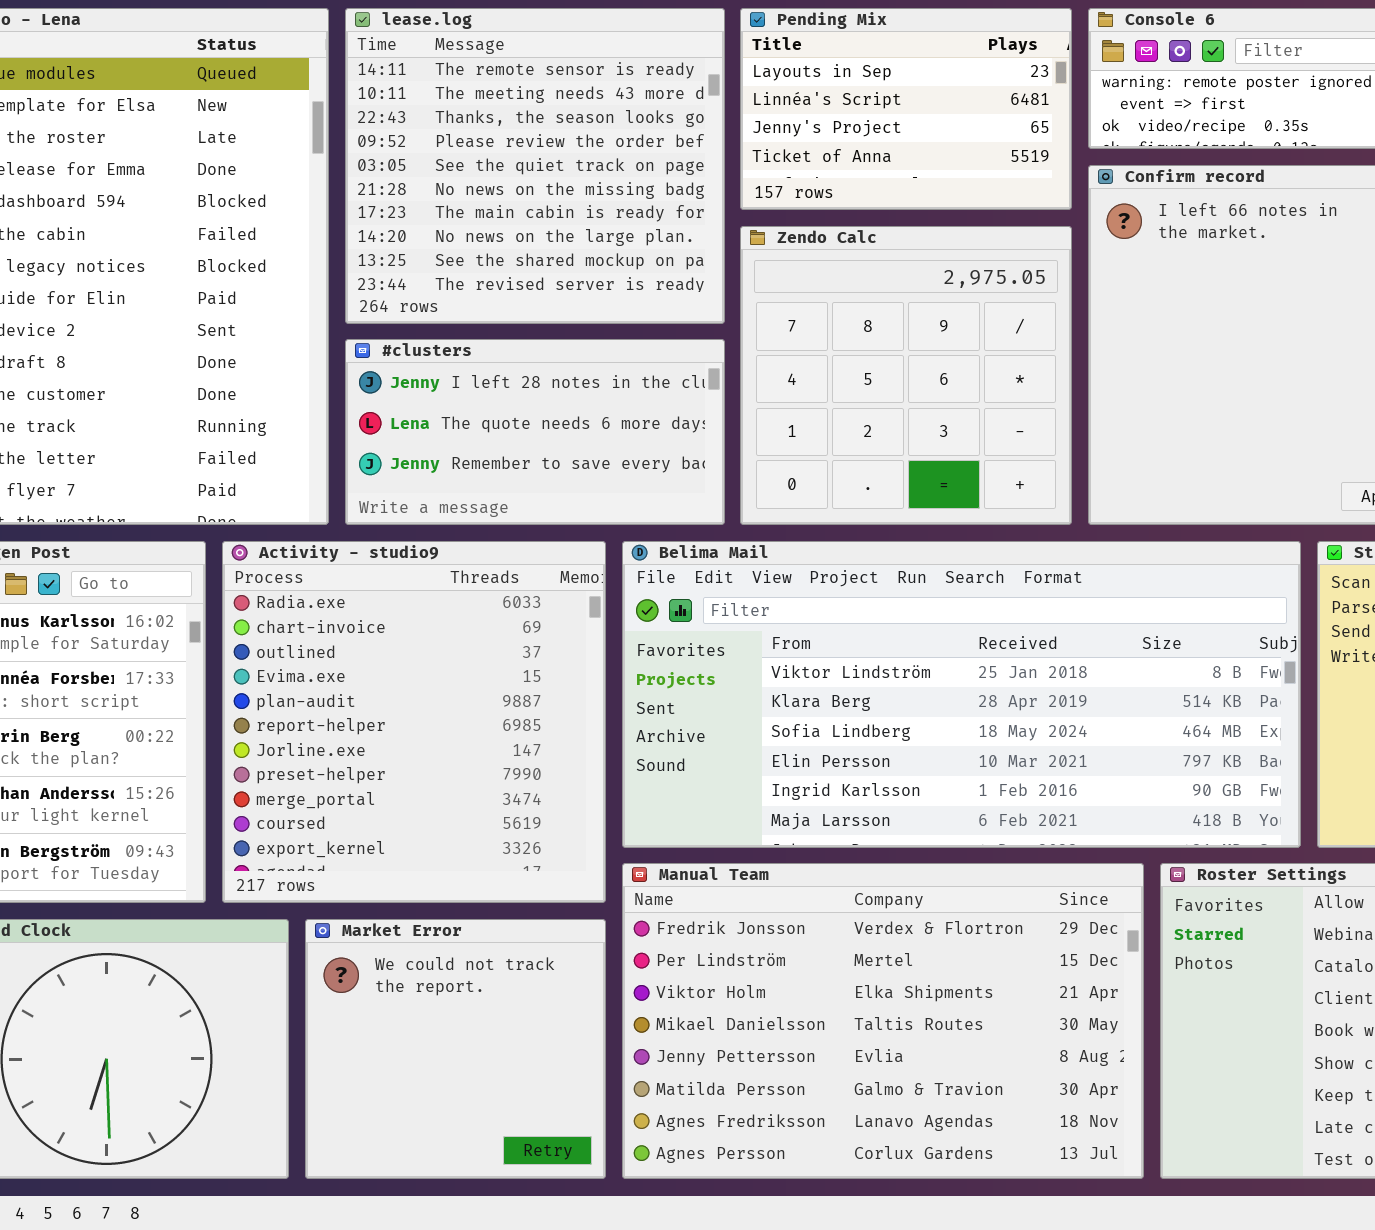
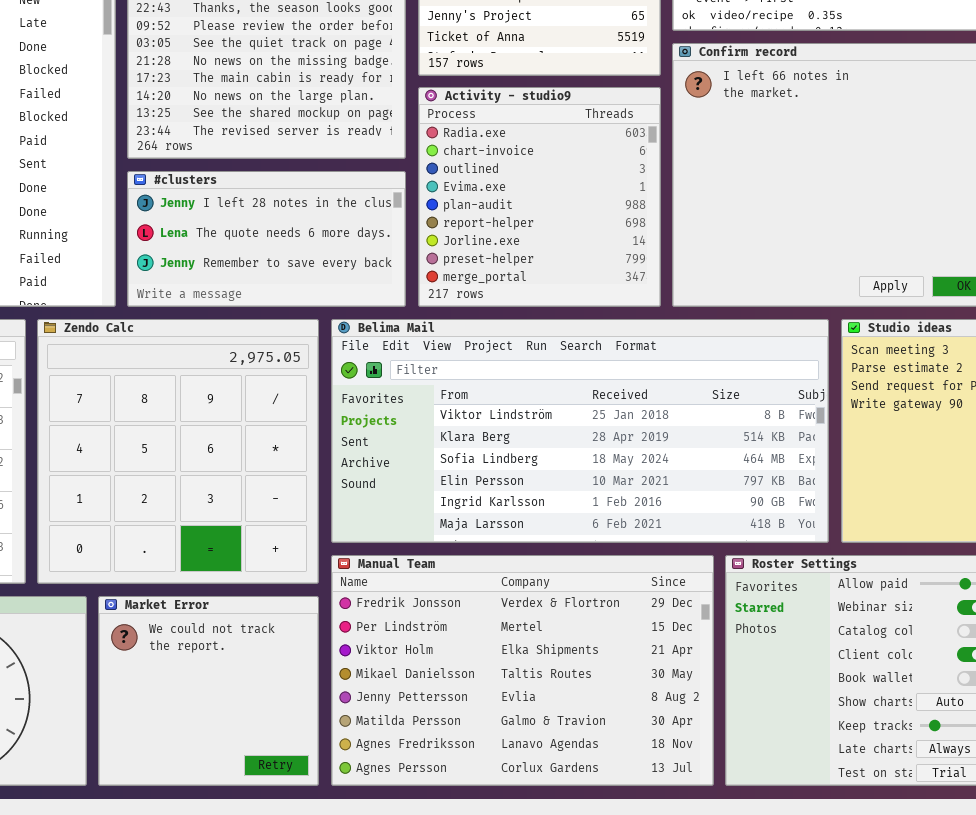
Zendo Calc: [740,226,1072,525] -> [37,319,319,584], moved, resized
Activity - studio9: [222,541,606,903] -> [418,87,661,307], moved, resized

